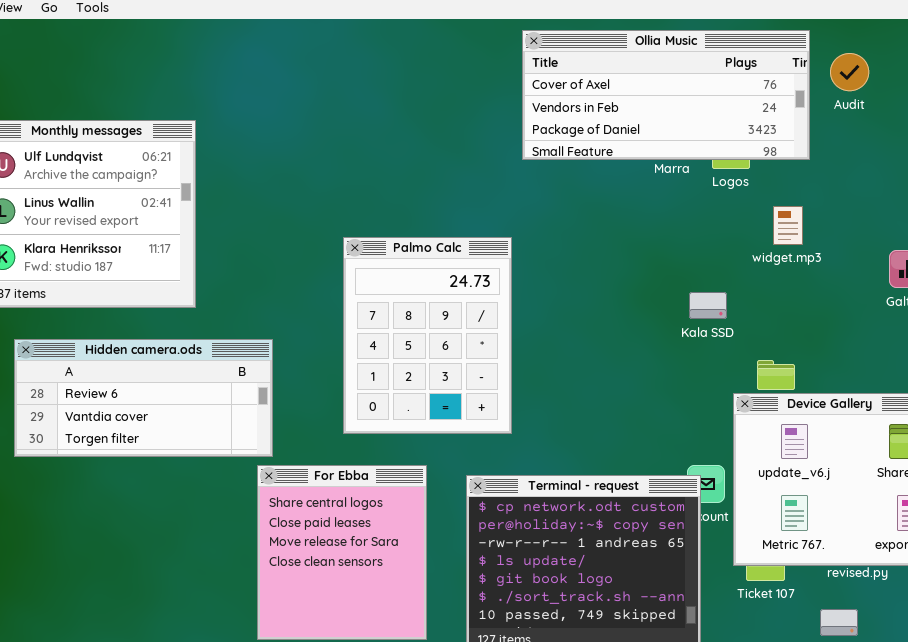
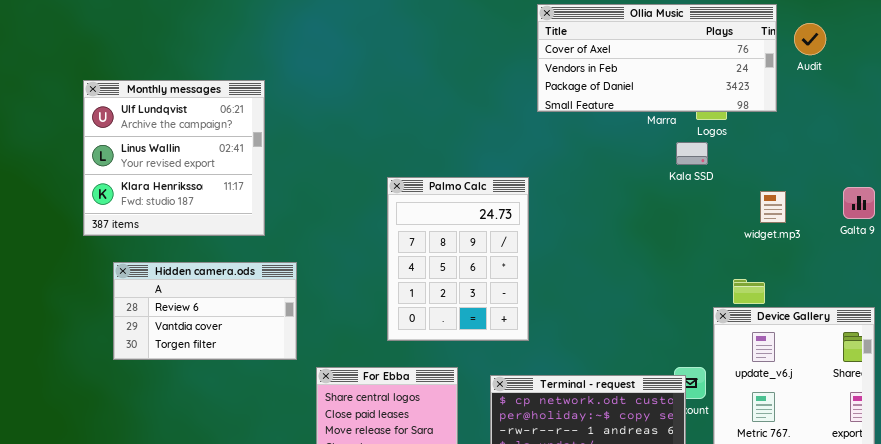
widget.mp3: [773,206,803,245] -> [760,191,786,223], moved
Kala SSD: [689,292,727,319] -> [676,142,708,165], moved
Hidden camera.ods: [14,339,273,457] -> [113,262,297,360], resized

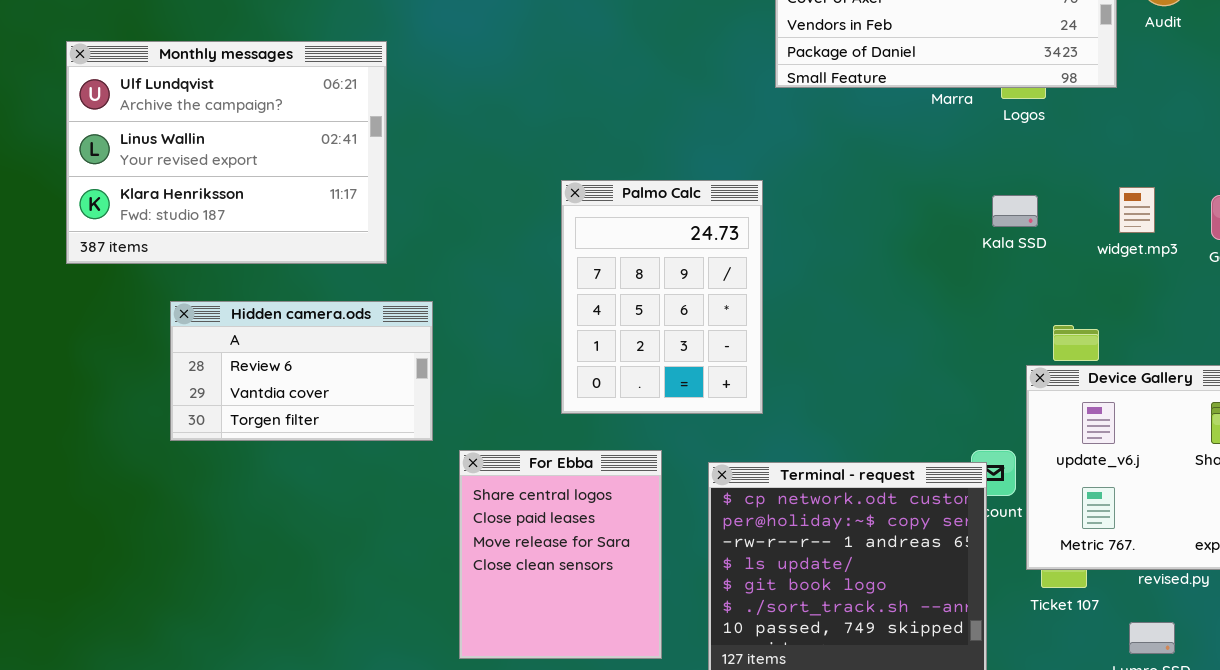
Monthly messages: [83,80,265,236] -> [66,41,387,264], resized
Kala SSD: [676,142,708,165] -> [992,195,1038,227], moved
widget.mp3: [760,191,786,223] -> [1119,187,1155,233], moved

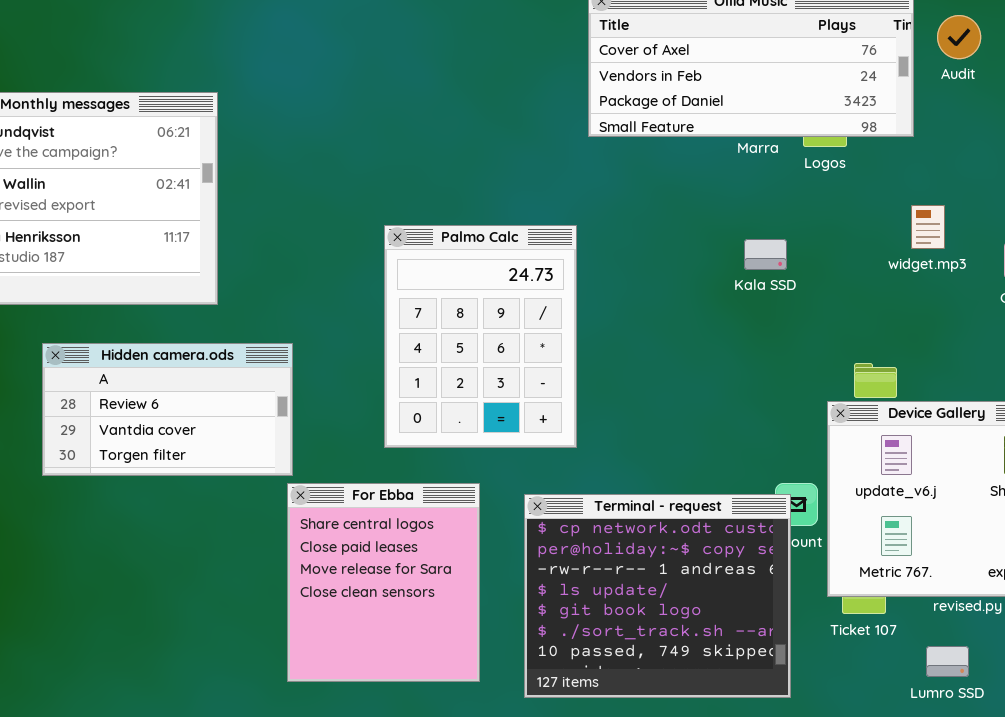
widget.mp3: [1119,187,1155,233] -> [911,205,945,249], moved
Kala SSD: [992,195,1038,227] -> [744,239,787,270], moved
Hidden camera.ods: [170,301,433,441] -> [42,343,293,476], moved

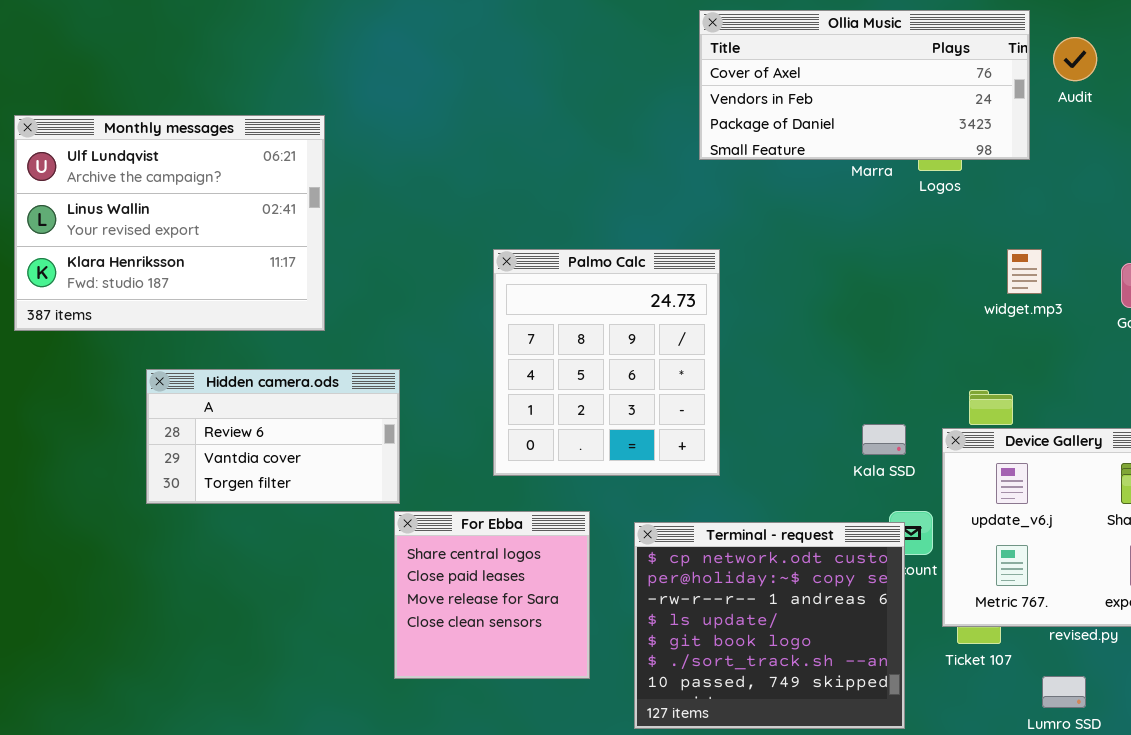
widget.mp3: [911,205,945,249] -> [1007,249,1042,294], moved
Palmo Calc: [384,225,577,448] -> [493,249,720,476], resized
Kala SSD: [744,239,787,270] -> [862,424,906,455], moved
For Ebba: [287,483,480,682] -> [394,511,590,679], resized

